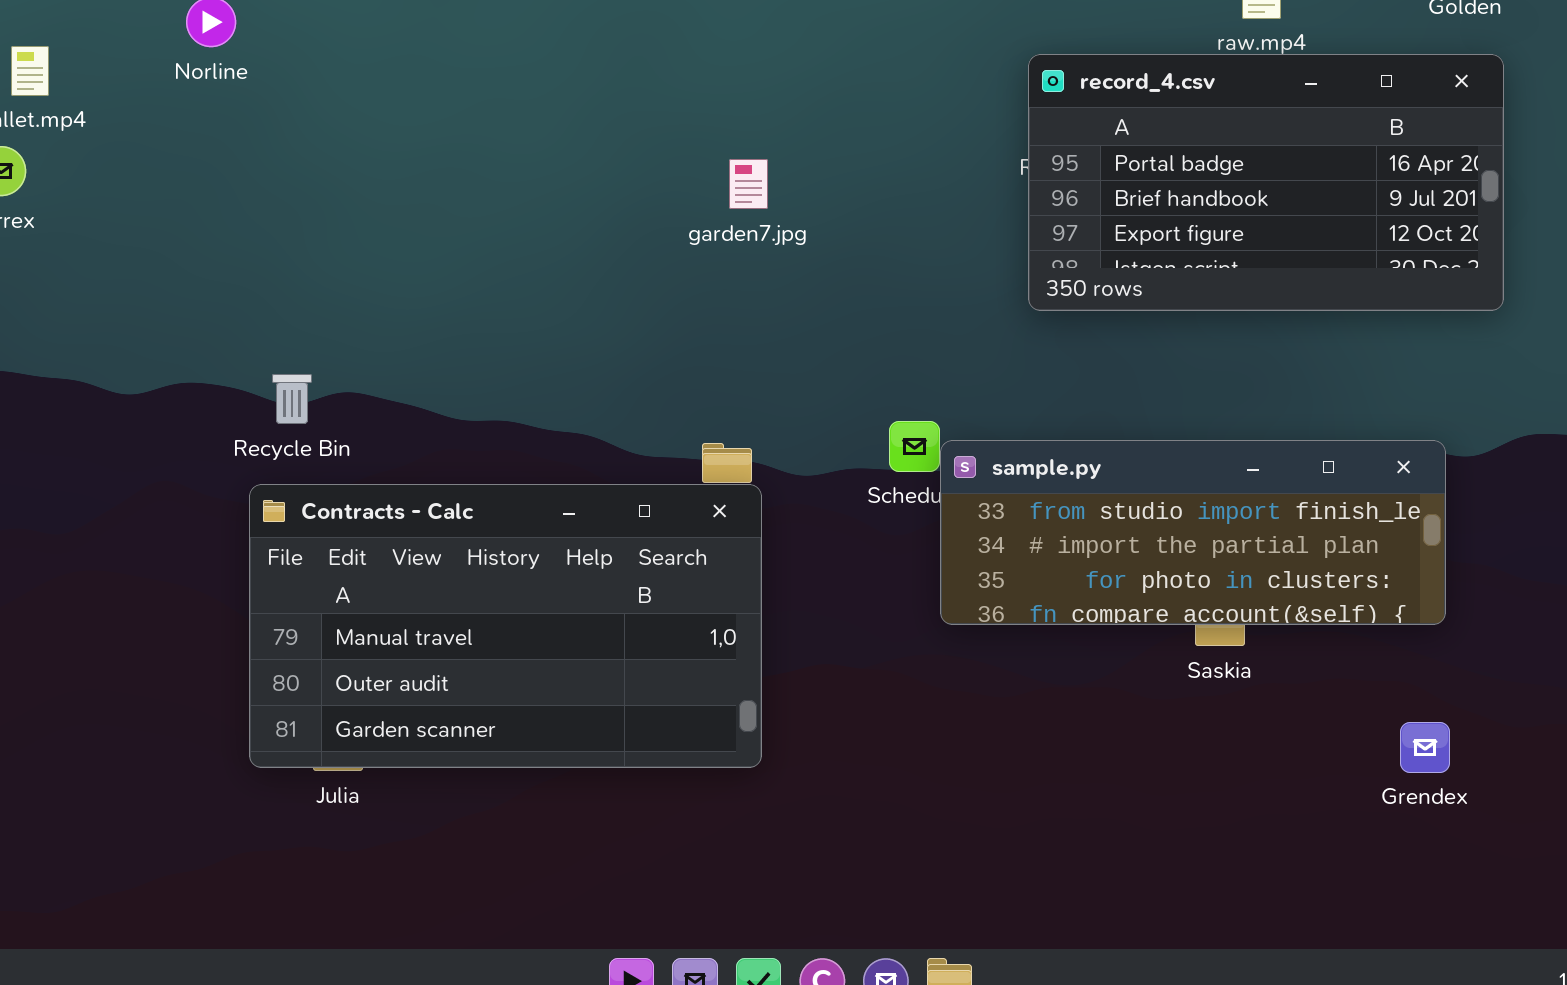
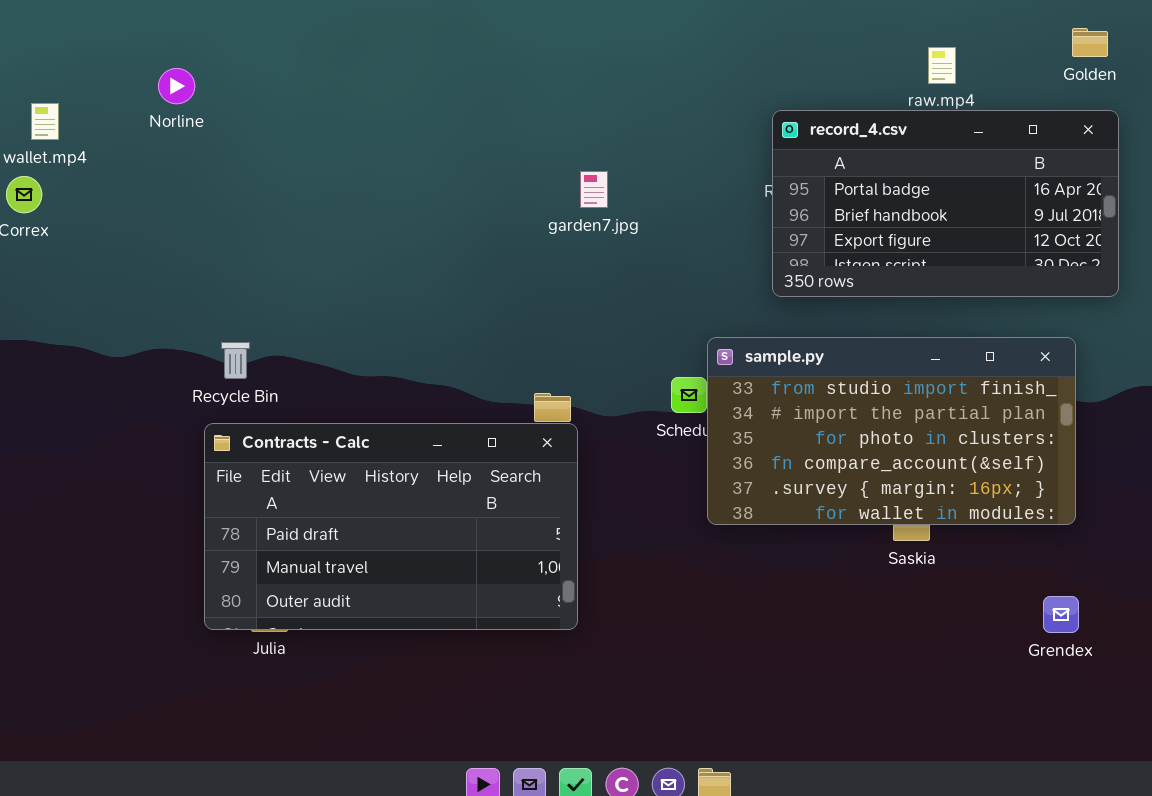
garden7.jpg: [729,159,768,209] -> [580,171,608,208], moved
sample.py: [940,440,1446,625] -> [707,337,1076,525], resized
Contracts - Calc: [249,484,762,768] -> [204,423,578,630], scrolled up 1 row

